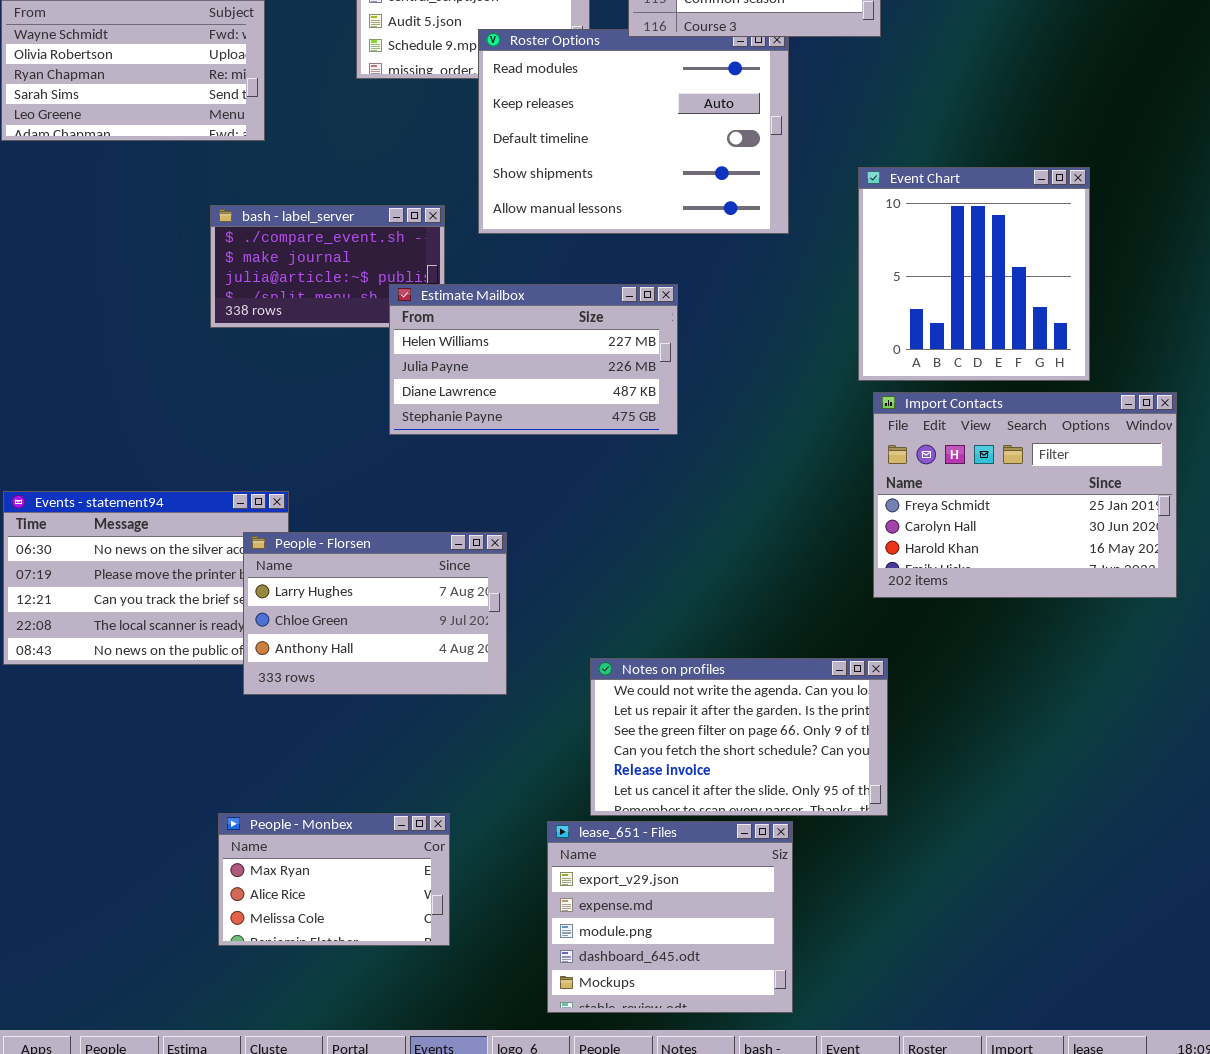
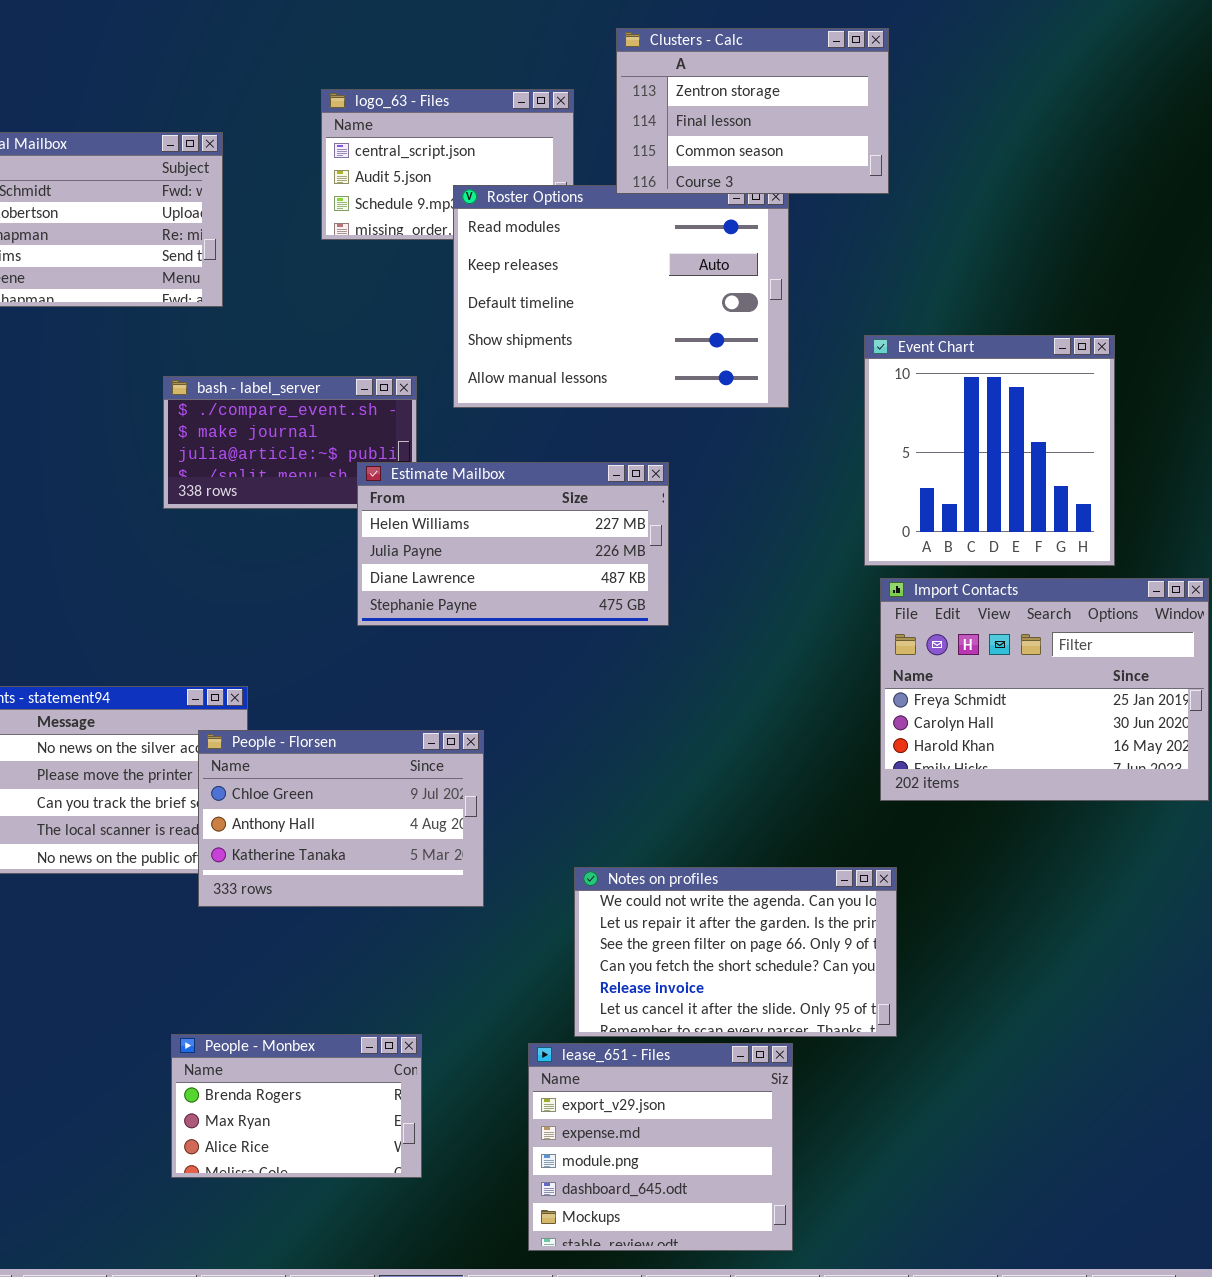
People - Florsen: [243,532,507,695] -> [198,730,484,907], scrolled down 1 row
People - Monbex: [218,813,450,946] -> [171,1034,422,1178], scrolled up 1 row

